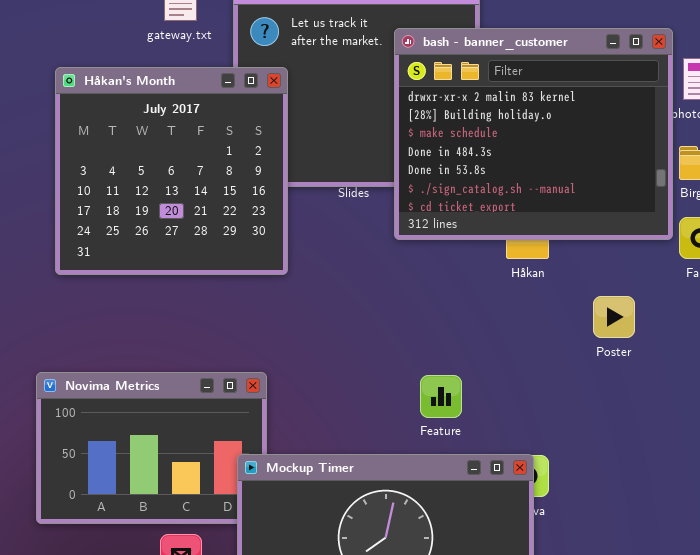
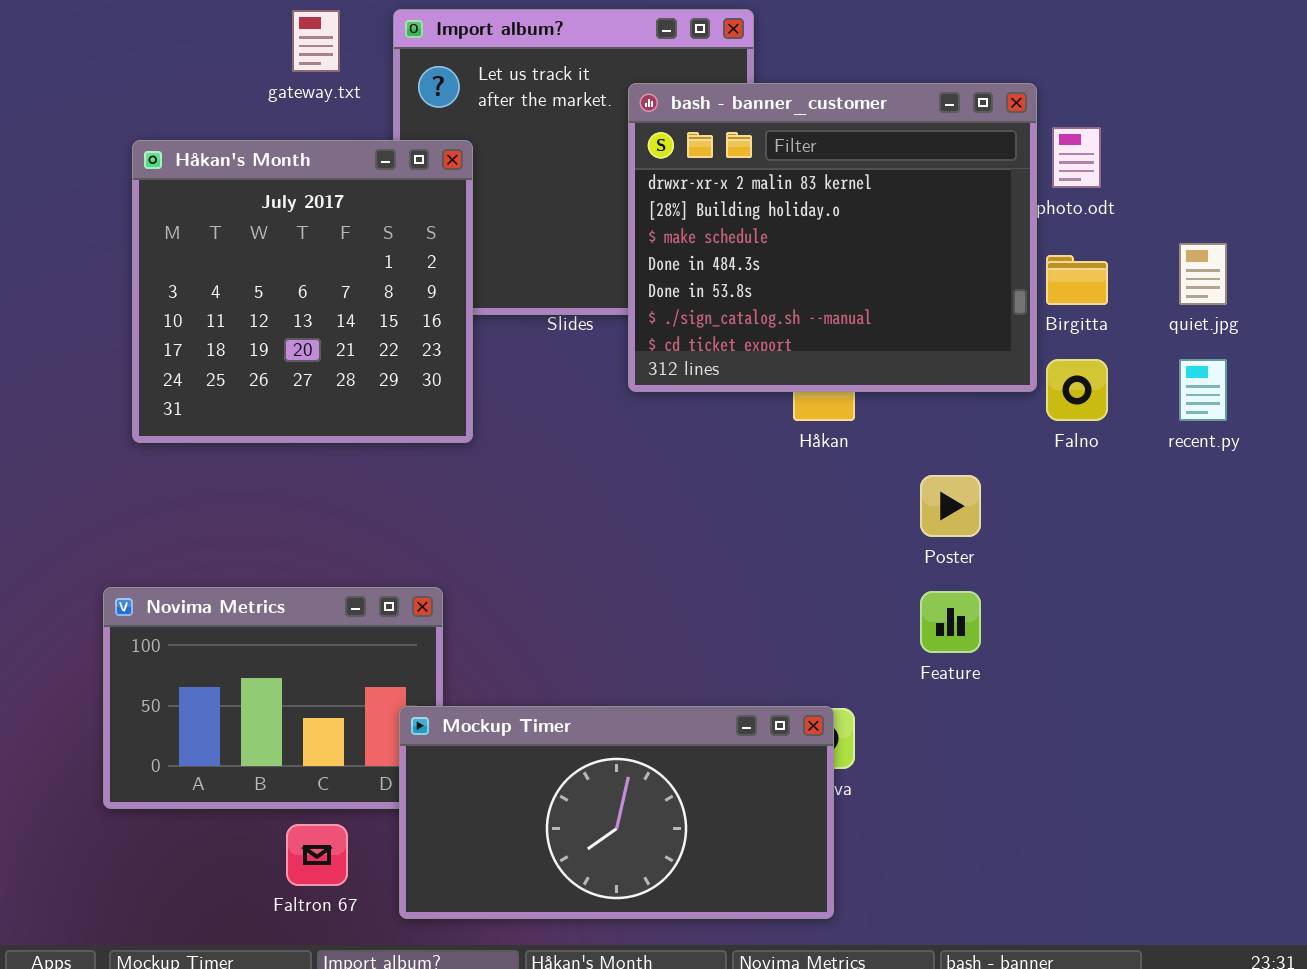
Feature: [420,375,462,418] -> [920,591,981,653], moved

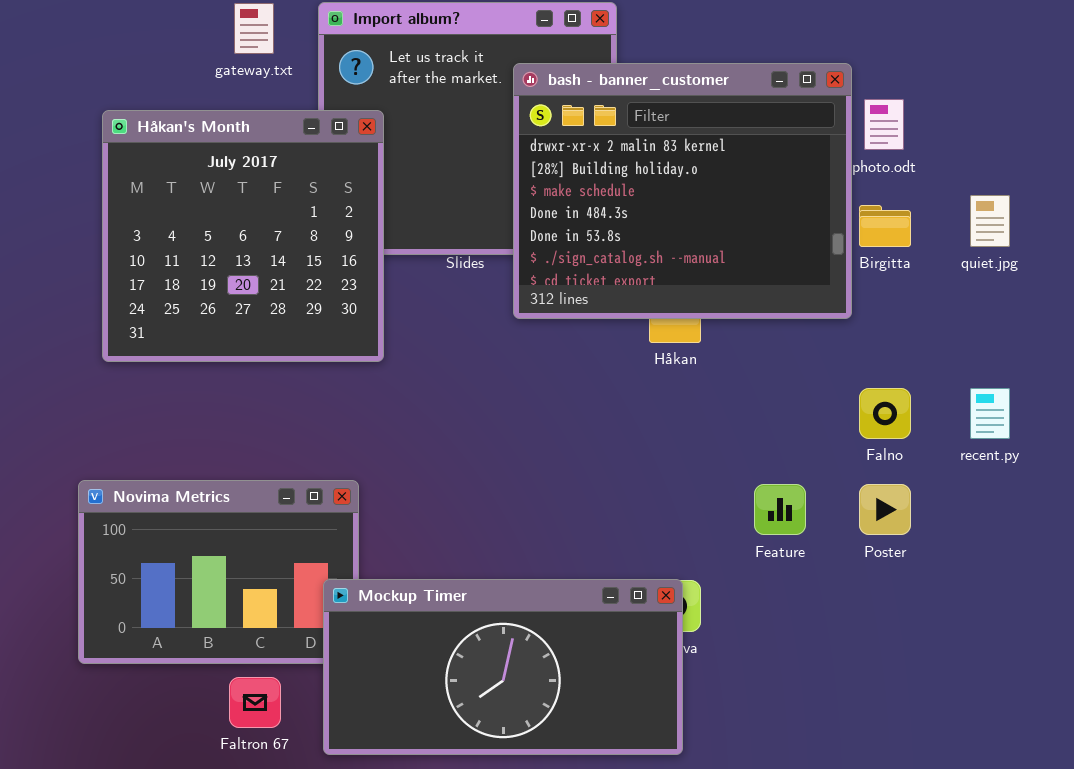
Falno: [1046,359,1108,421] -> [859,388,911,439], moved
recent.py: [1179,359,1227,421] -> [970,388,1010,439], moved
Poster: [920,475,981,537] -> [859,484,911,535], moved

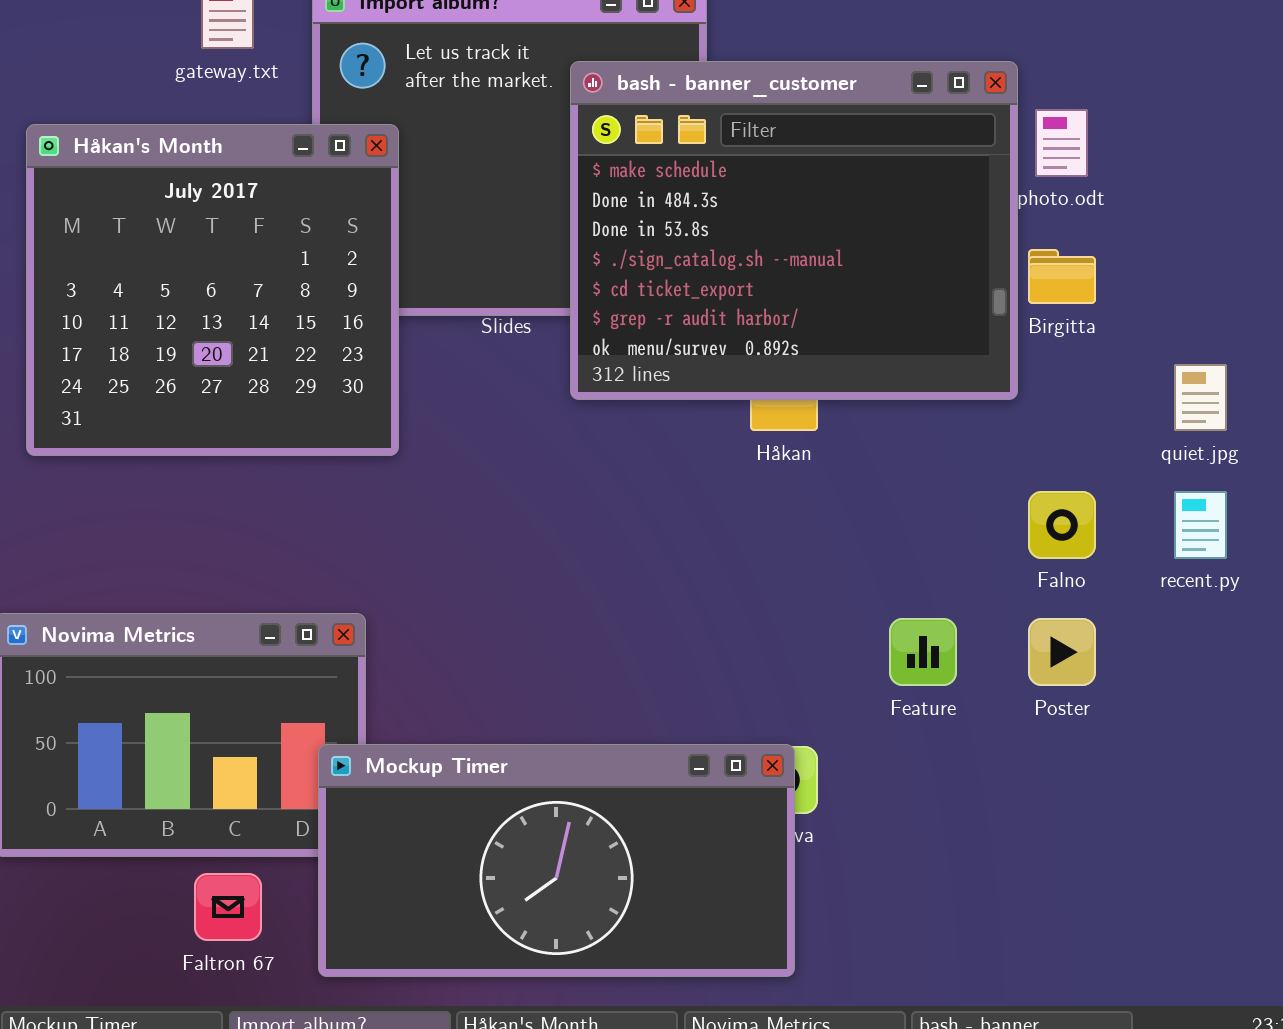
bash - banner_customer: [513,63,852,319] -> [570,61,1018,400], scrolled down 2 rows
quiet.jpg: [970,195,1010,247] -> [1174,364,1227,431], moved

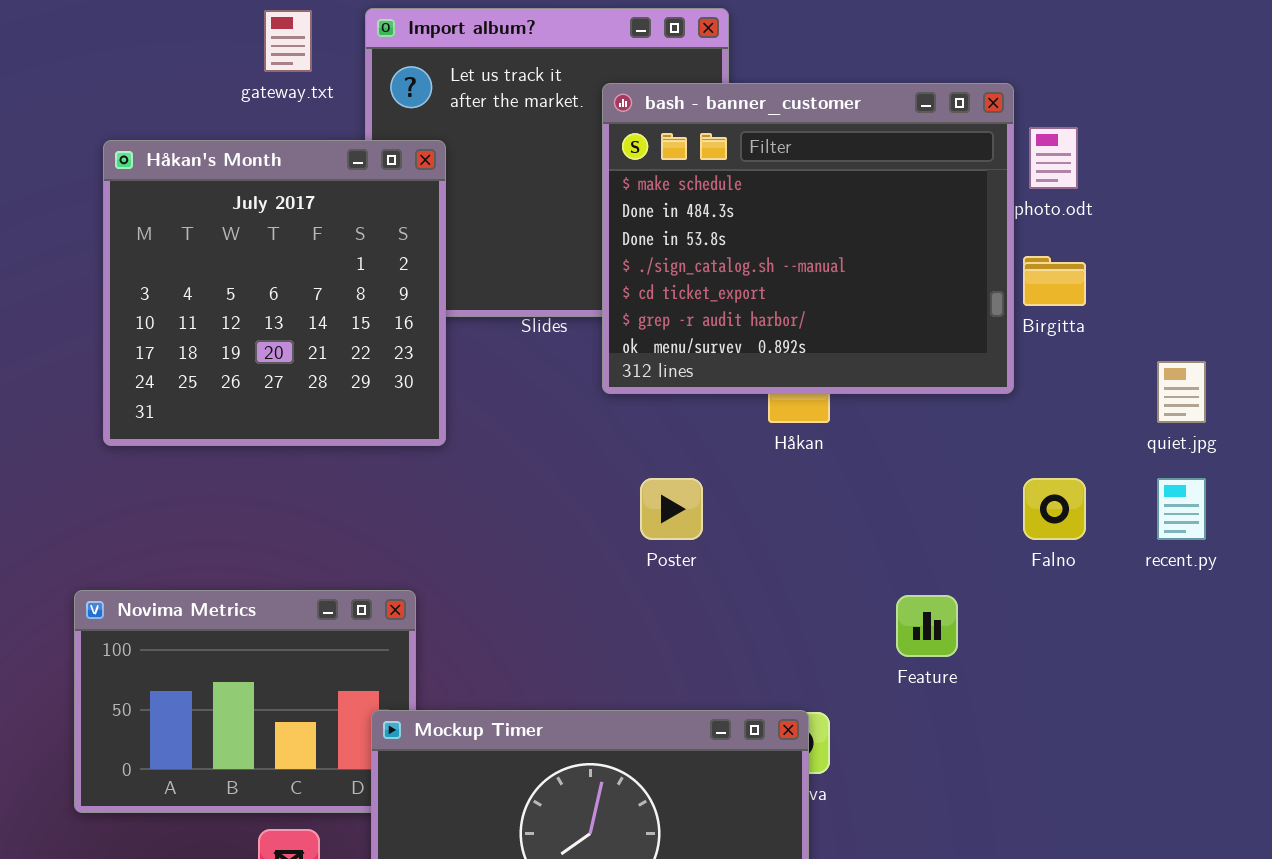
Poster: [1028,618,1096,686] -> [640,478,703,540], moved

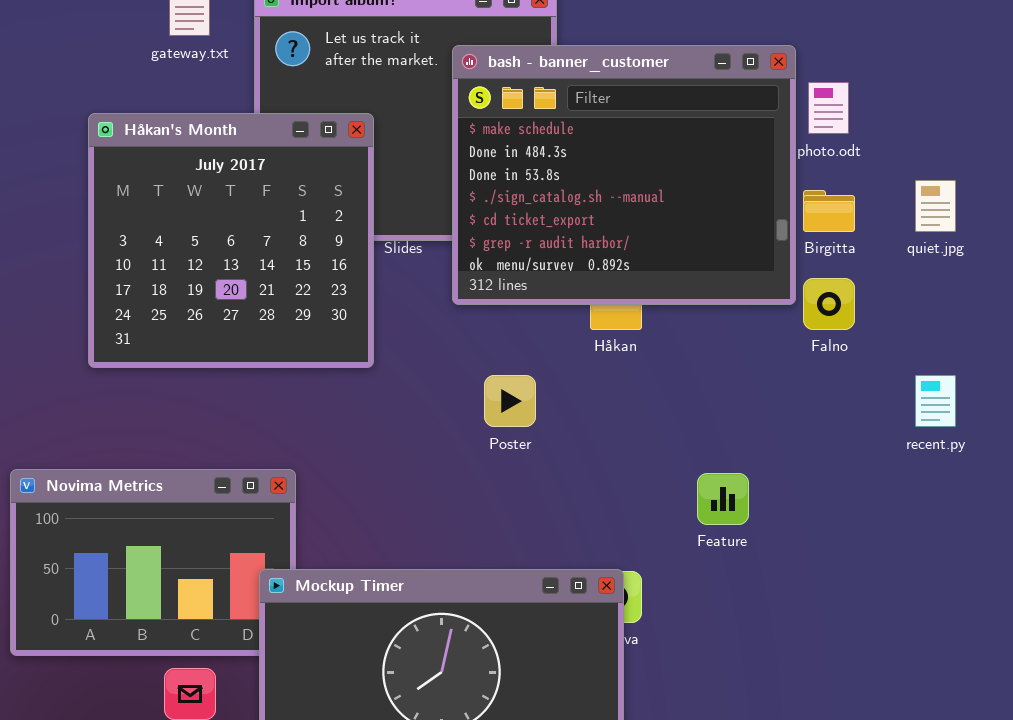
Håkan's Month: [103,140,446,446] -> [88,113,374,368], moved
quiet.jpg: [1157,361,1206,423] -> [915,180,956,232], moved
Falno: [1023,478,1086,540] -> [803,278,855,330], moved

